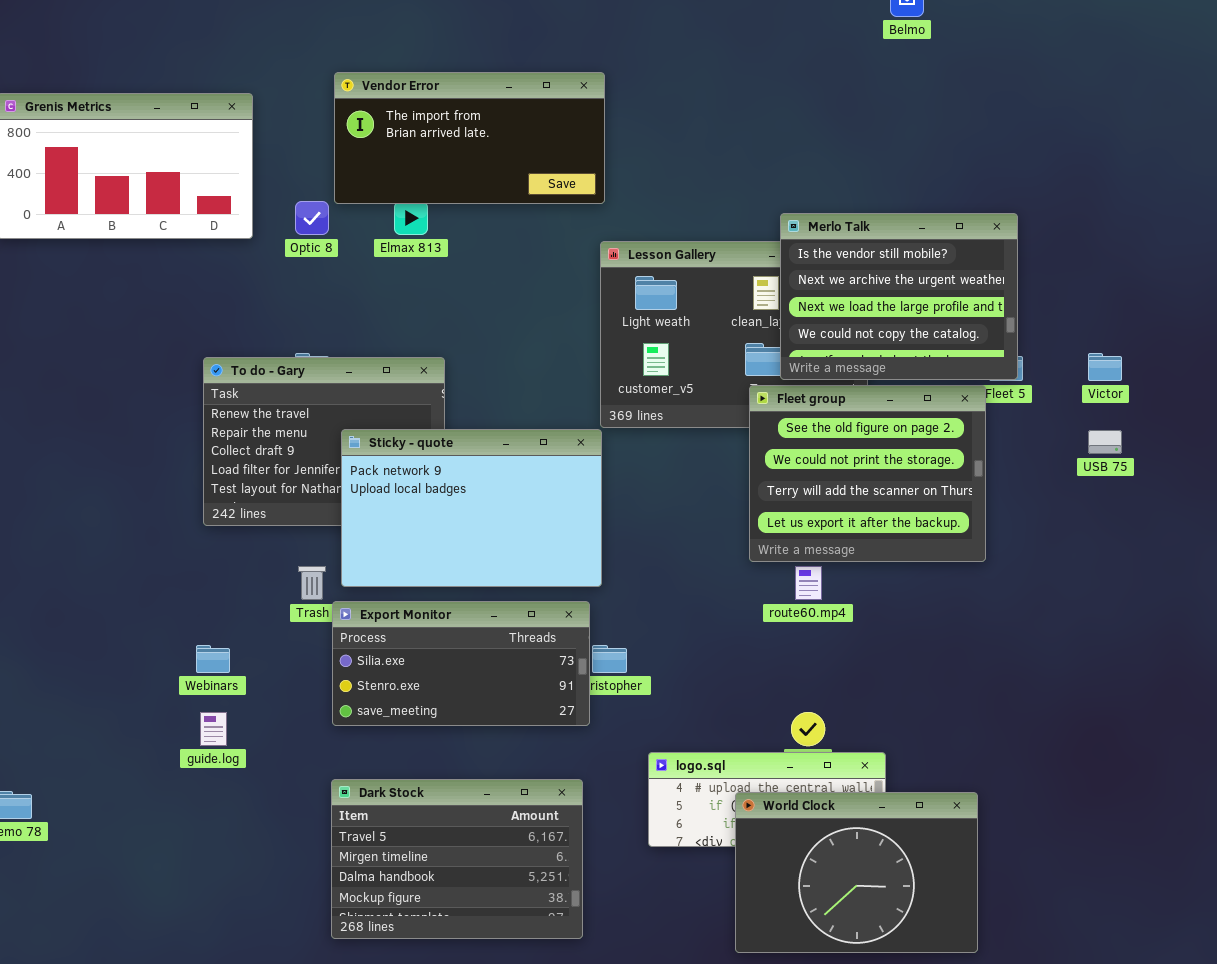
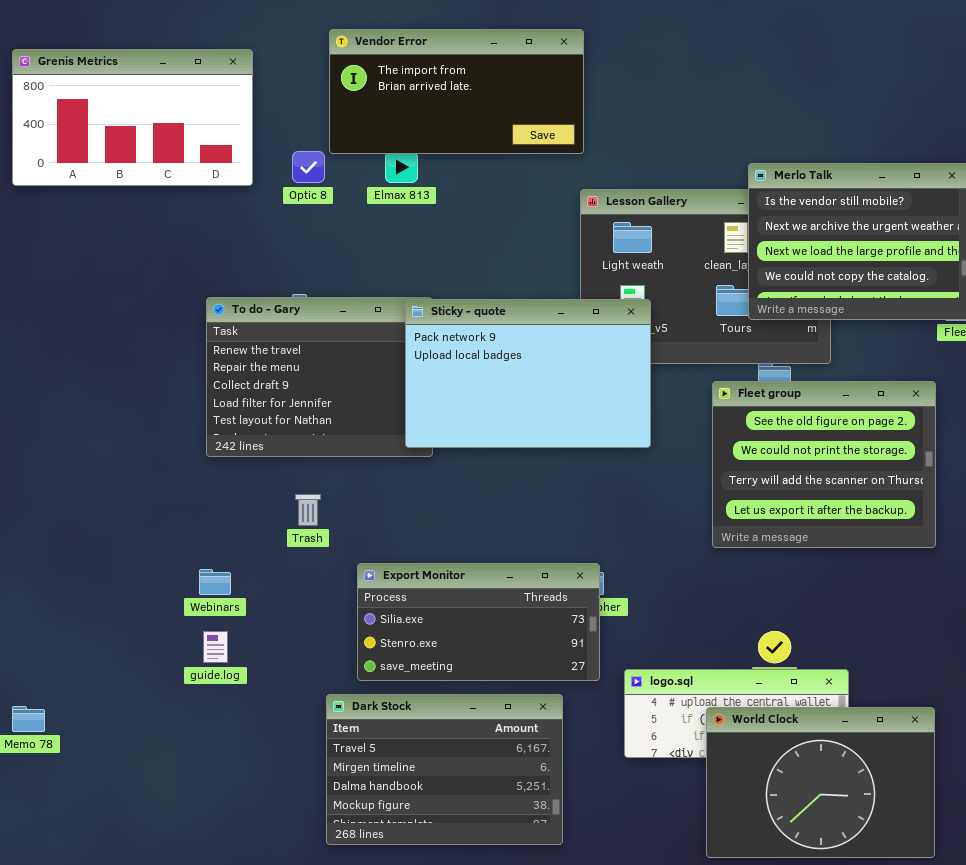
Fleet group: [749,385,986,562] -> [712,381,936,548], moved
Sticky - quote: [341,429,602,587] -> [405,299,651,448], moved
Export Monitor: [332,601,590,726] -> [357,563,600,681], moved

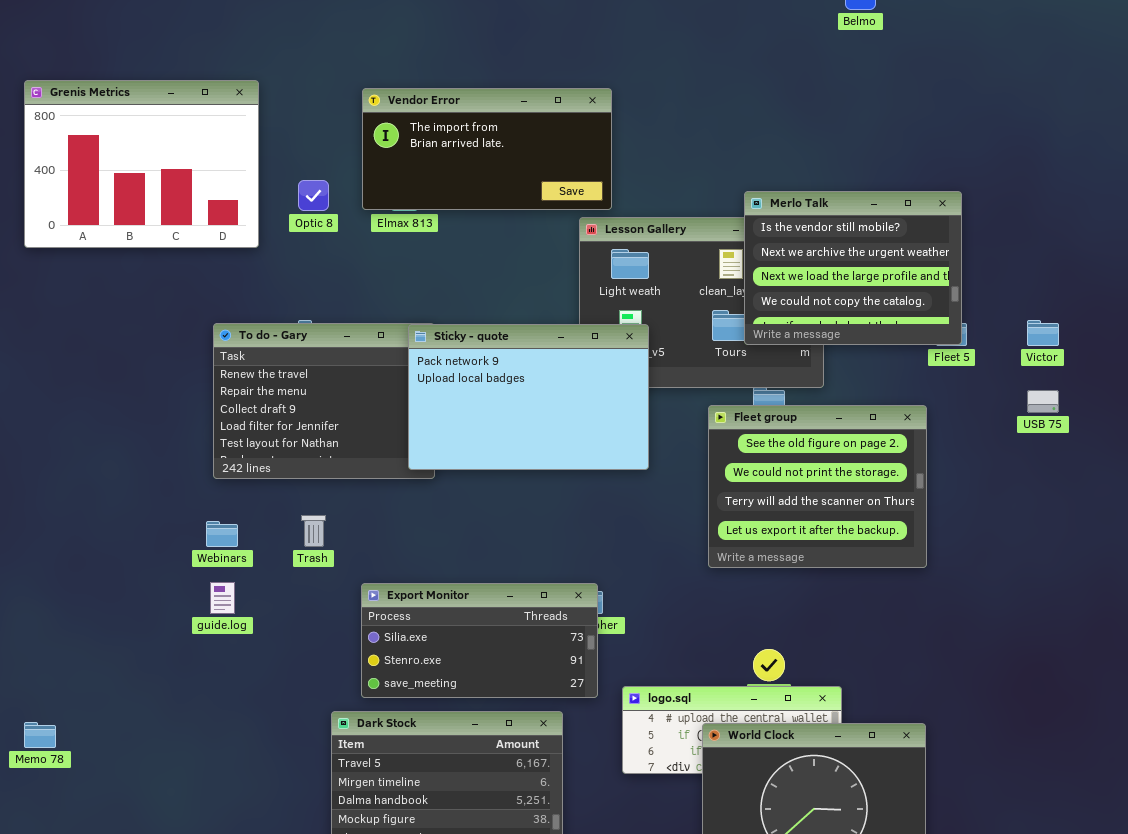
Vendor Error: [329,29,584,154] -> [362,88,612,210], moved
Grenis Metrics: [12,49,253,186] -> [24,80,259,248], resized
Webinars: [199,569,231,595] -> [206,521,238,547], moved
guide.log: [203,631,228,663] -> [210,582,235,614], moved

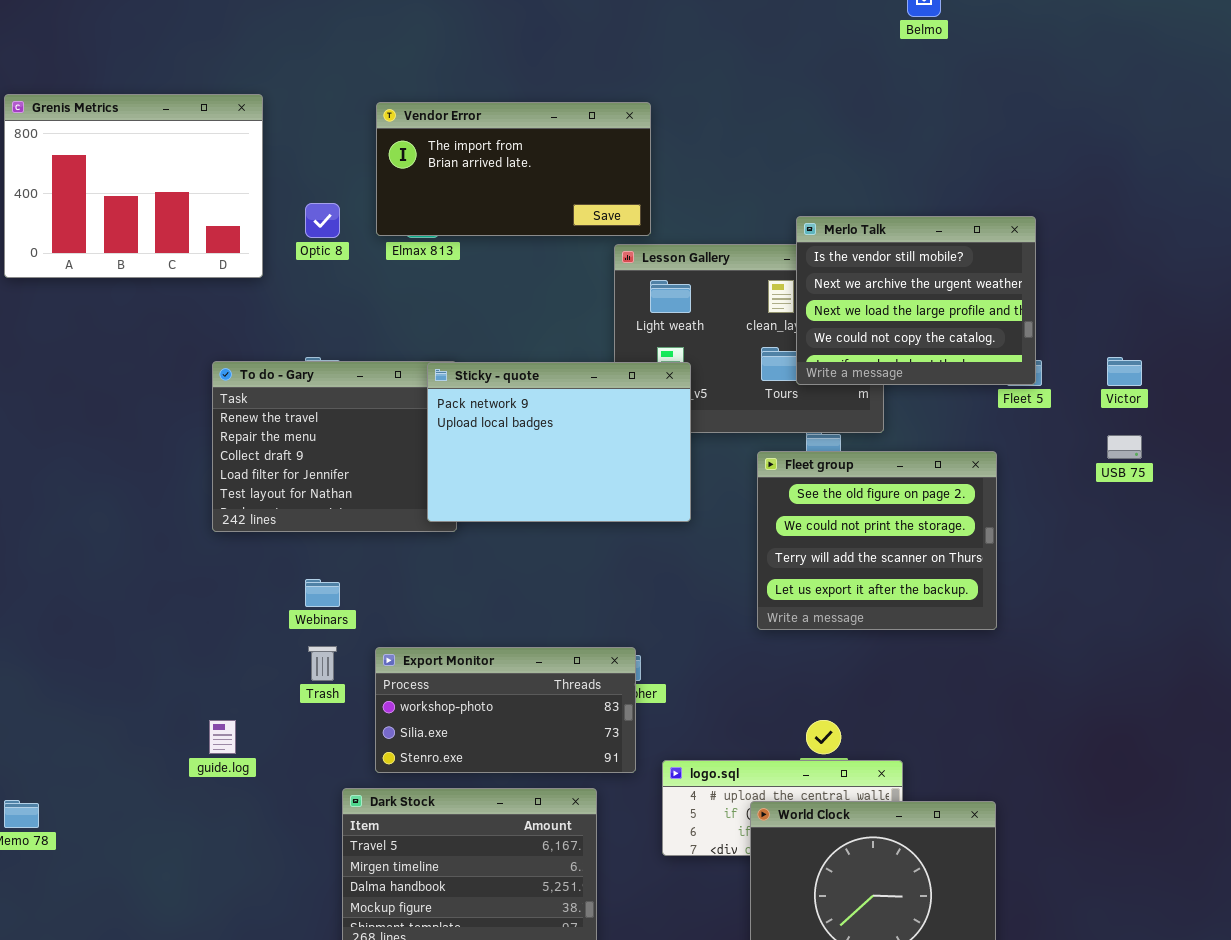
Trash: [301,515,326,547] -> [308,646,337,681], moved
Webinars: [206,521,238,547] -> [305,579,340,607], moved
guide.log: [210,582,235,614] -> [209,720,236,754], moved
Export Monitor: [361,583,598,698] -> [375,647,636,773], scrolled up 1 row

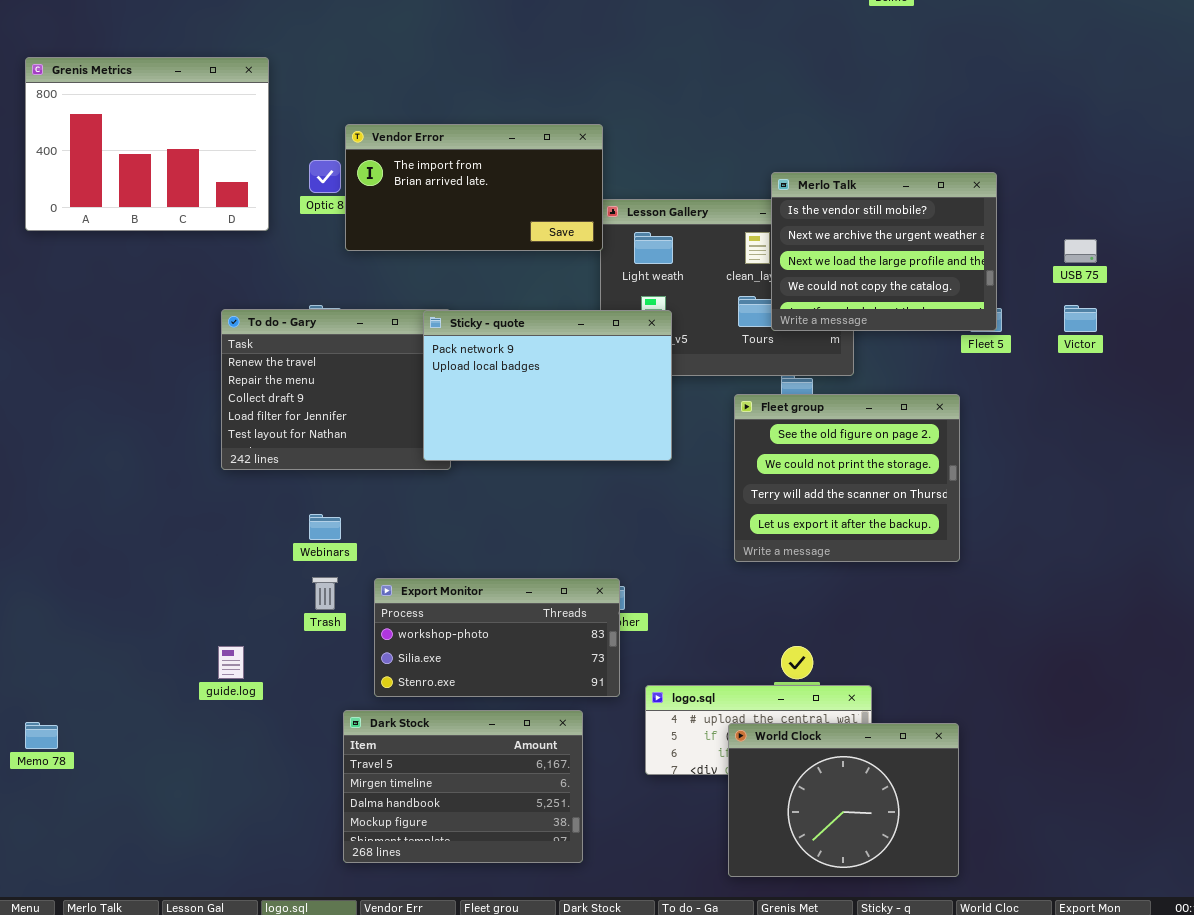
Vendor Error: [376,102,651,236] -> [345,124,603,251], moved
USB 75: [1107,435,1142,459] -> [1064,239,1097,263], moved

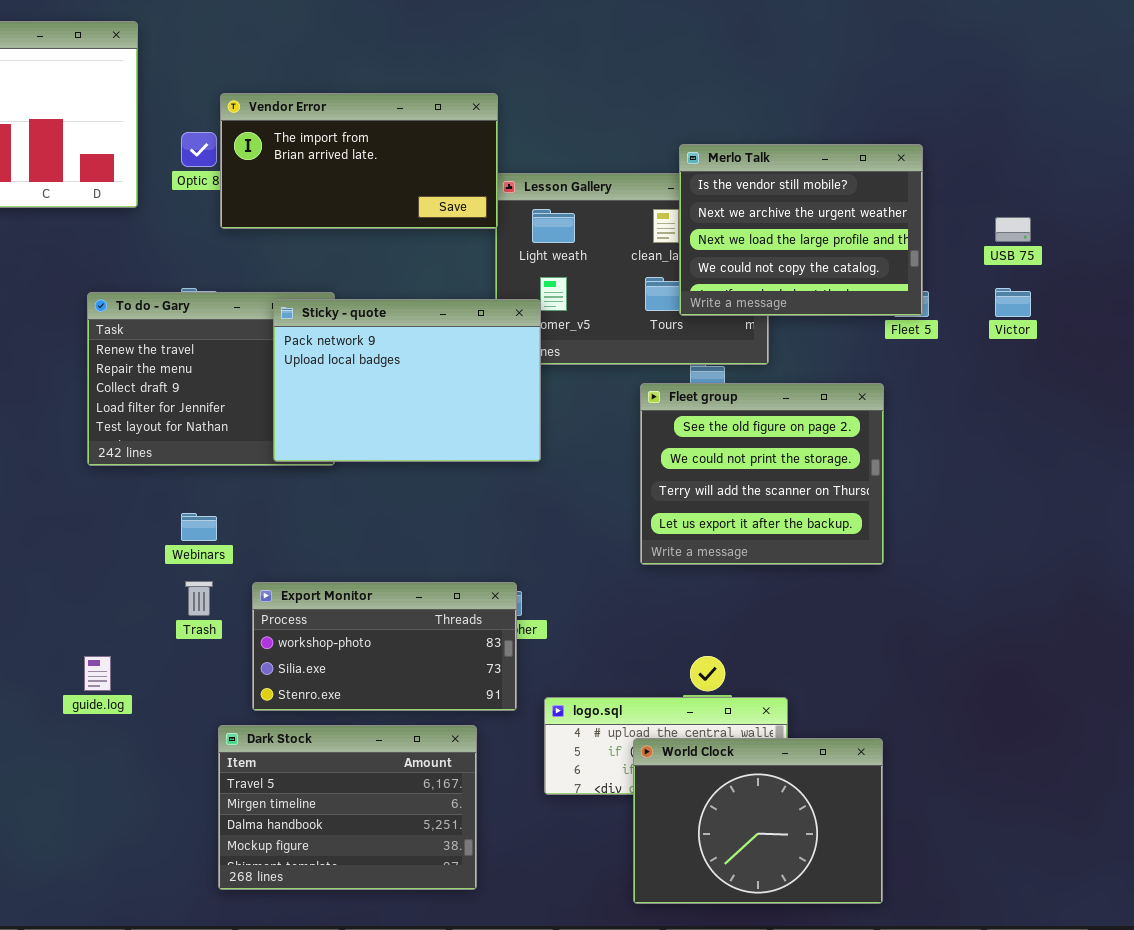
Sticky - quote: [423,310,672,461] -> [273,299,541,462], moved

